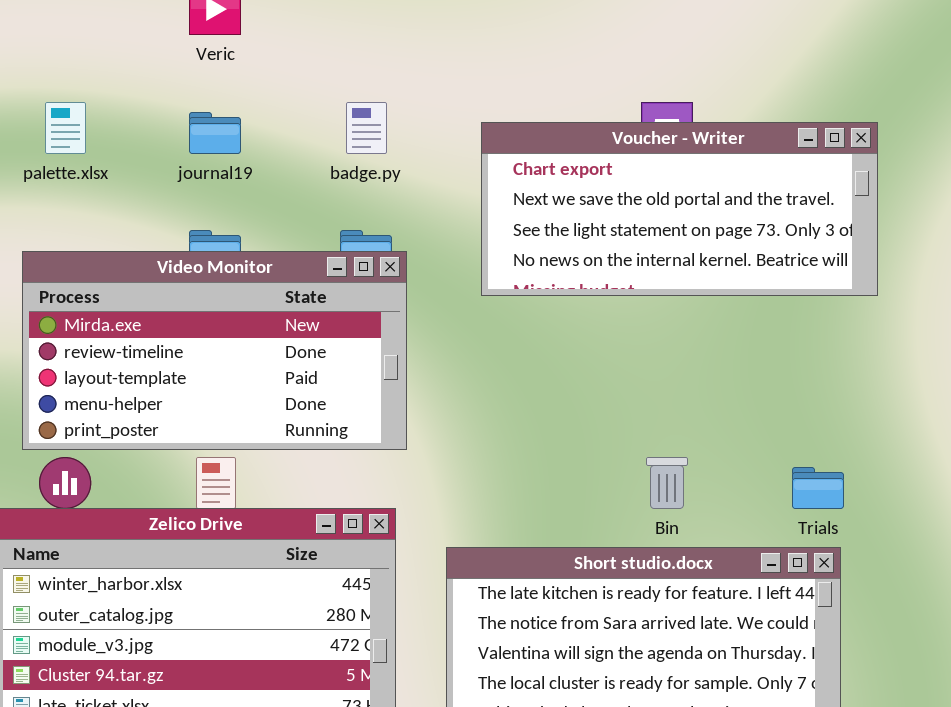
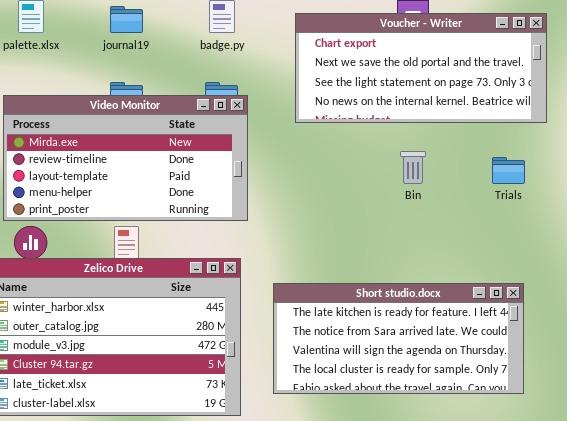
Bin: [646,457,688,509] -> [400,151,426,184], moved
Trials: [792,467,844,509] -> [492,157,525,184], moved

